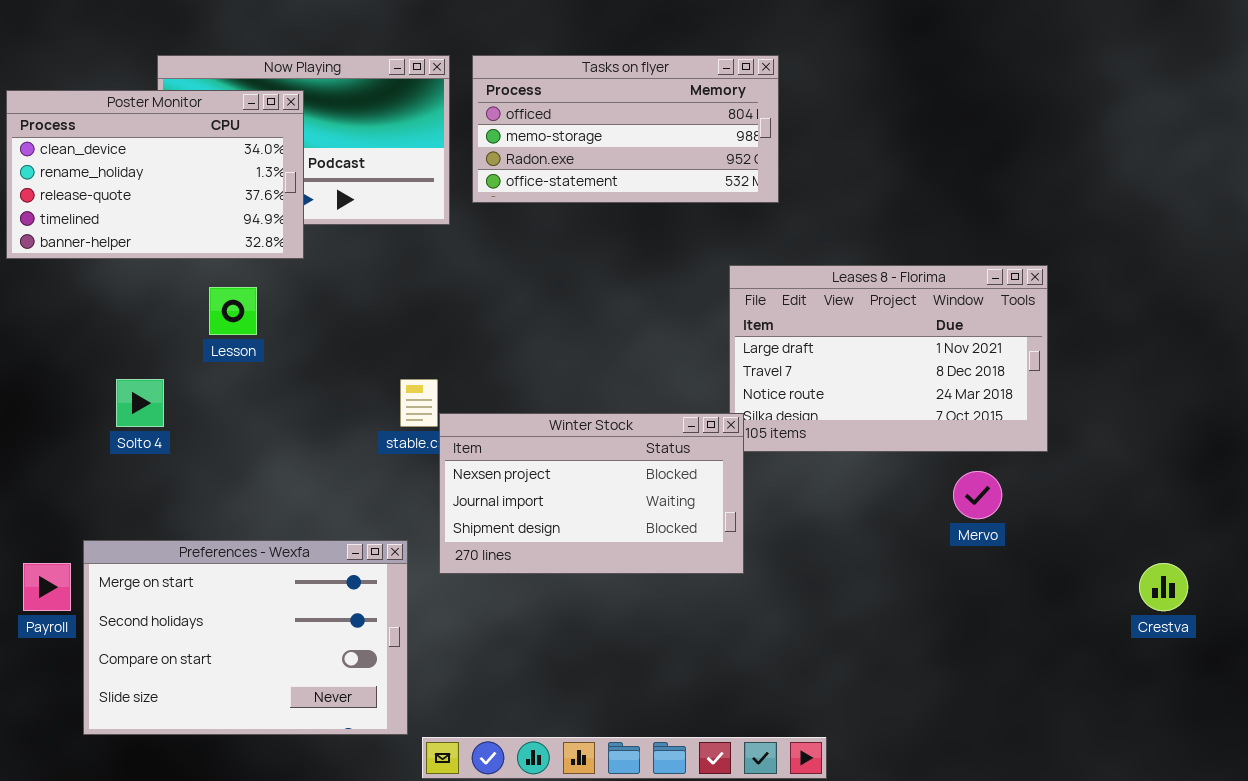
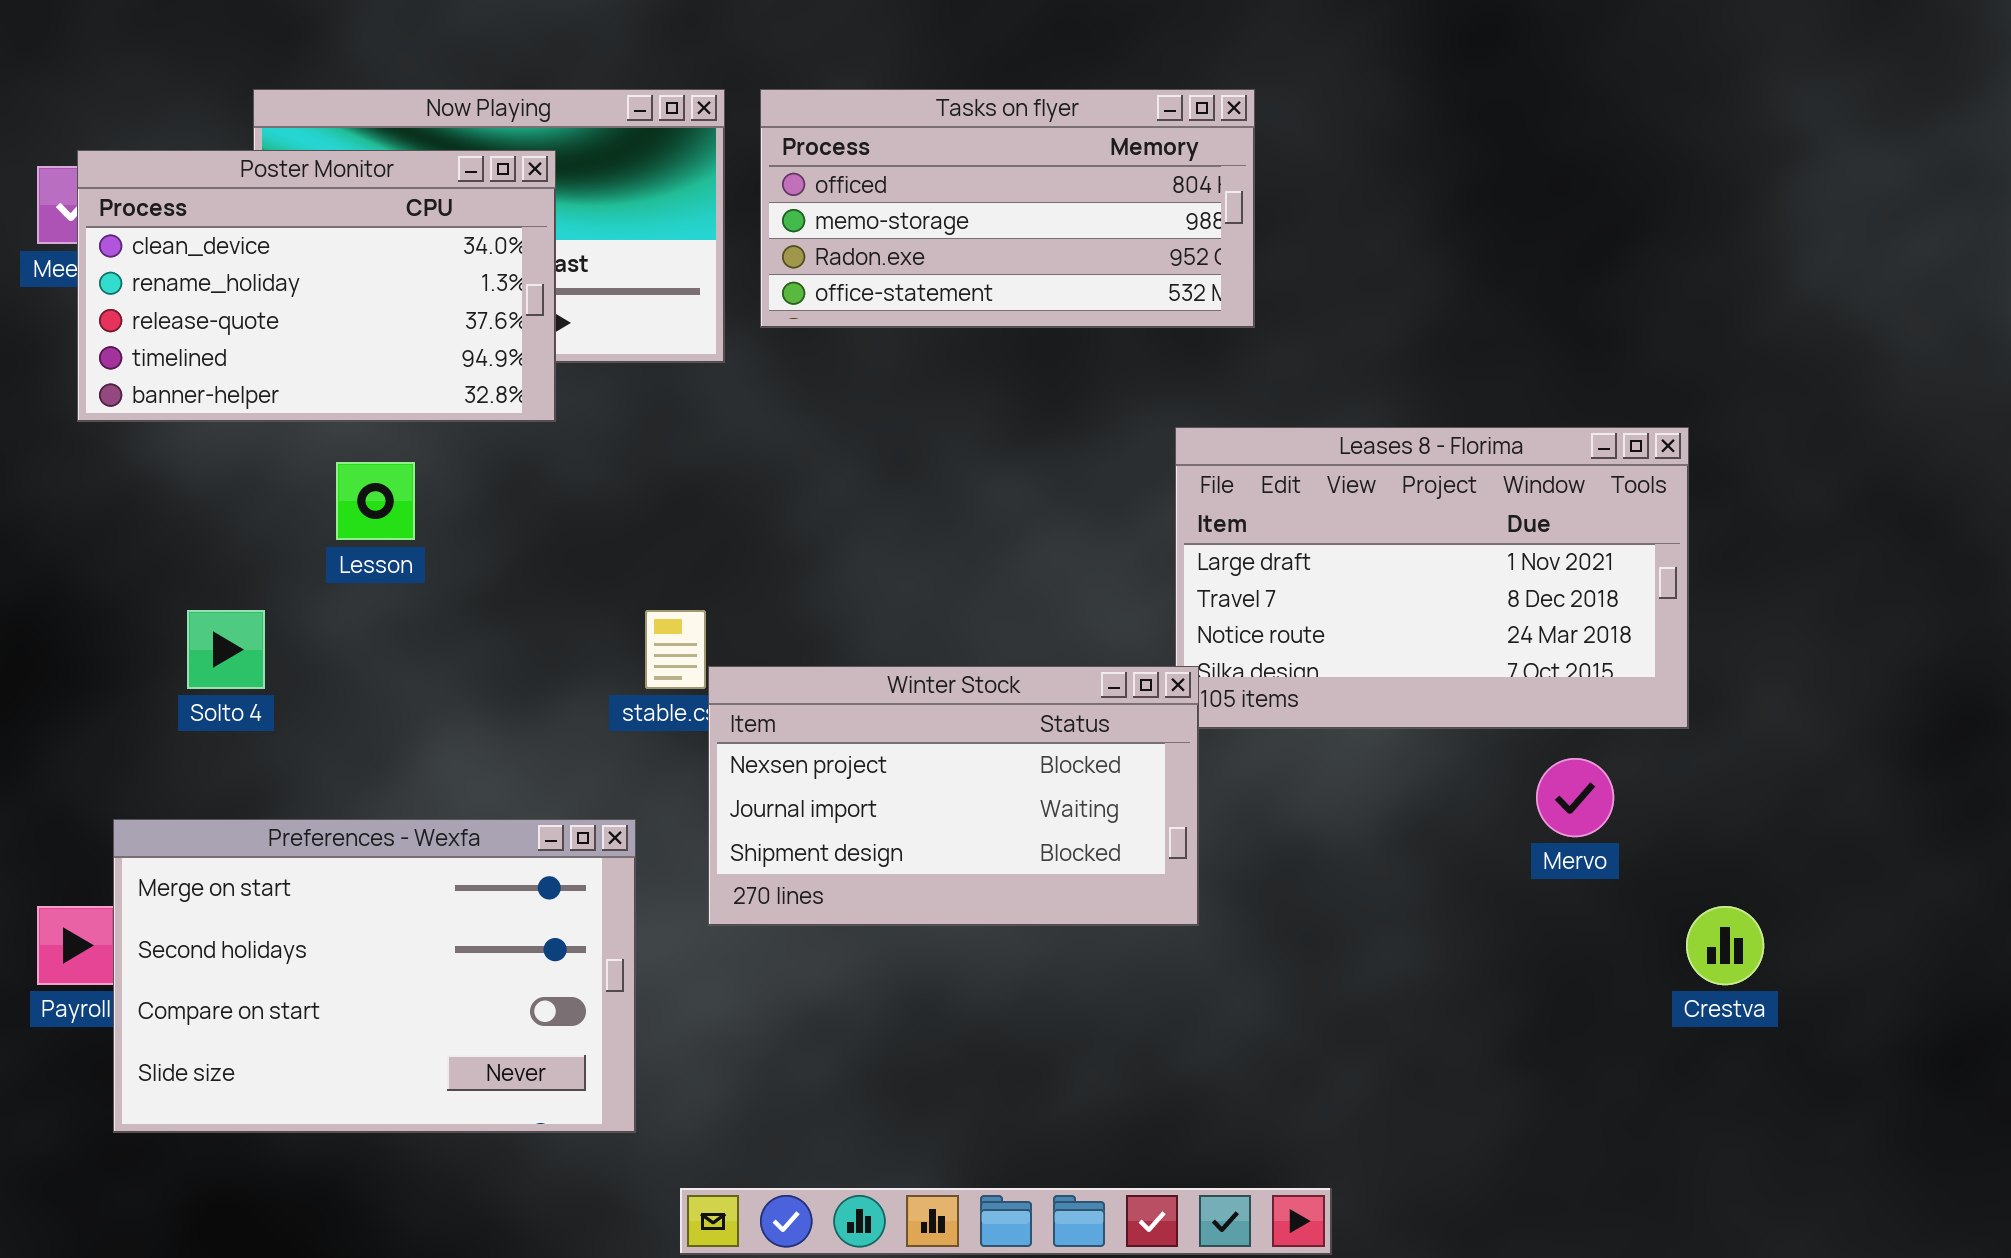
Poster Monitor: [6,90,304,259] -> [77,150,556,422], moved
Preferences - Wexfa: [83,540,408,735] -> [113,819,636,1133], moved
Crestva: [1139,563,1188,611] -> [1686,906,1764,985], moved

